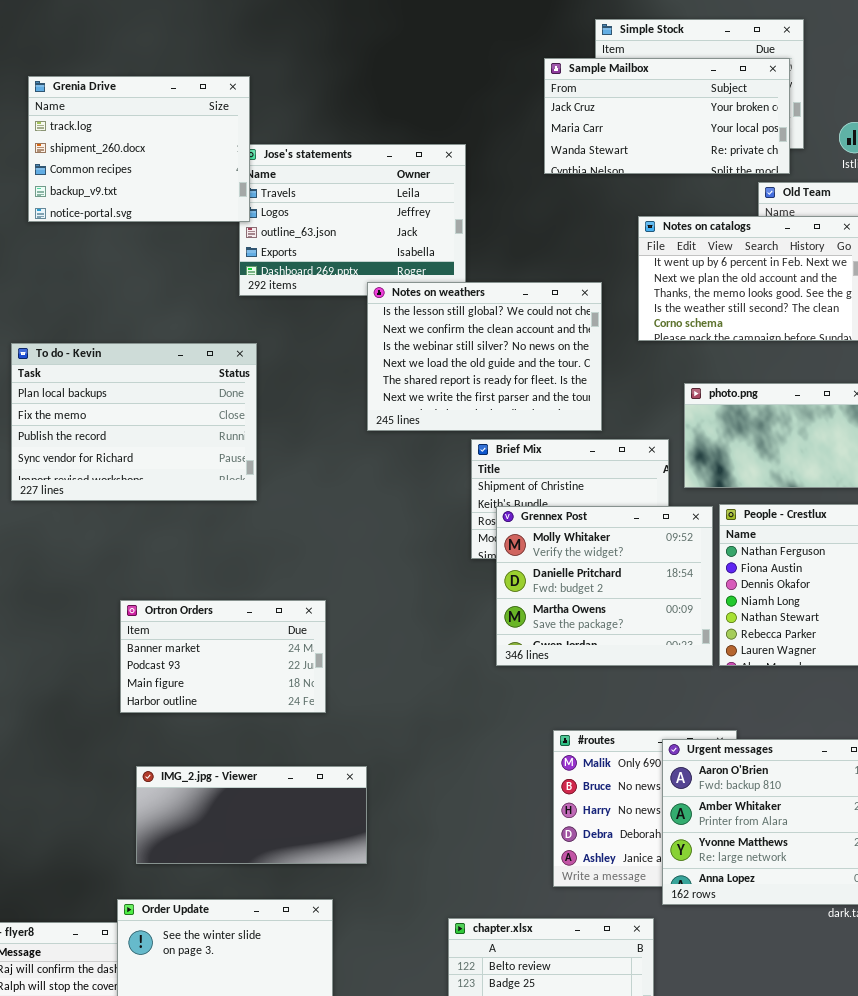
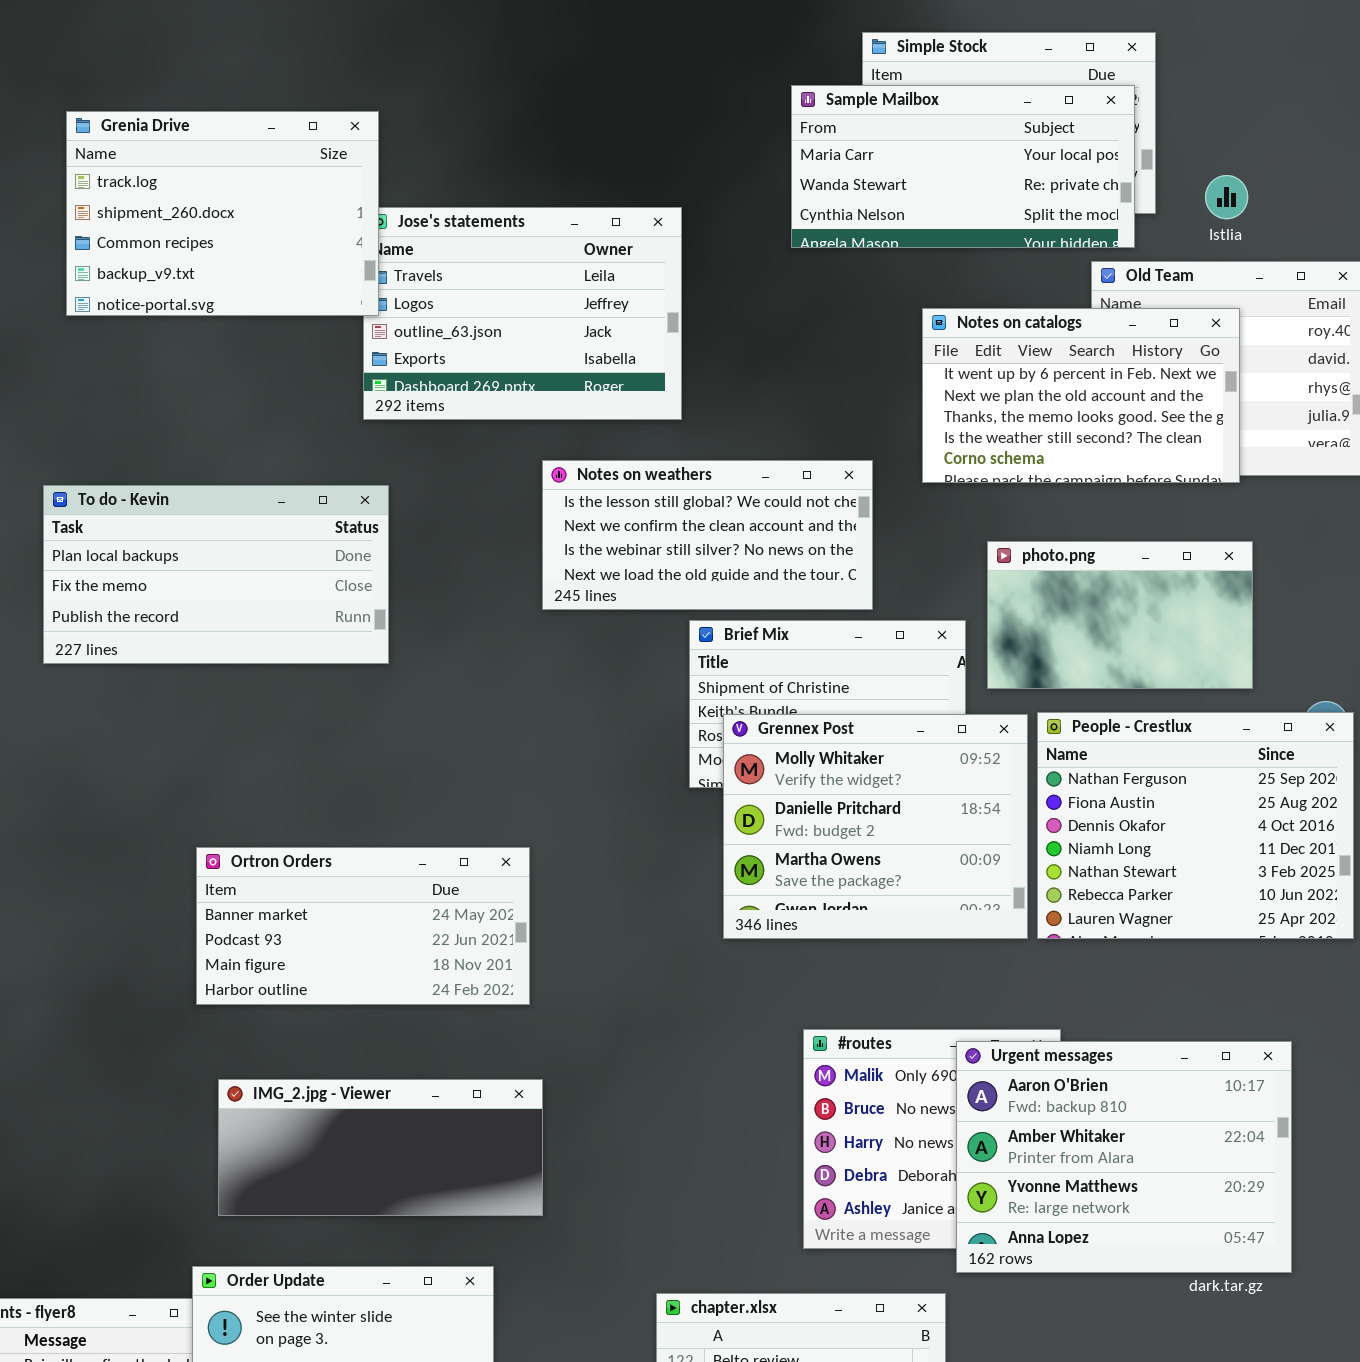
Sample Mailbox: [544,58,790,174] -> [791,85,1135,248], scrolled down 1 row
Notes on weathers: [367,282,602,431] -> [542,460,873,610], resized
To do - Kevin: [11,343,257,501] -> [43,485,389,664], resized
Ortron Orders: [120,600,326,713] -> [196,847,530,1005], resized

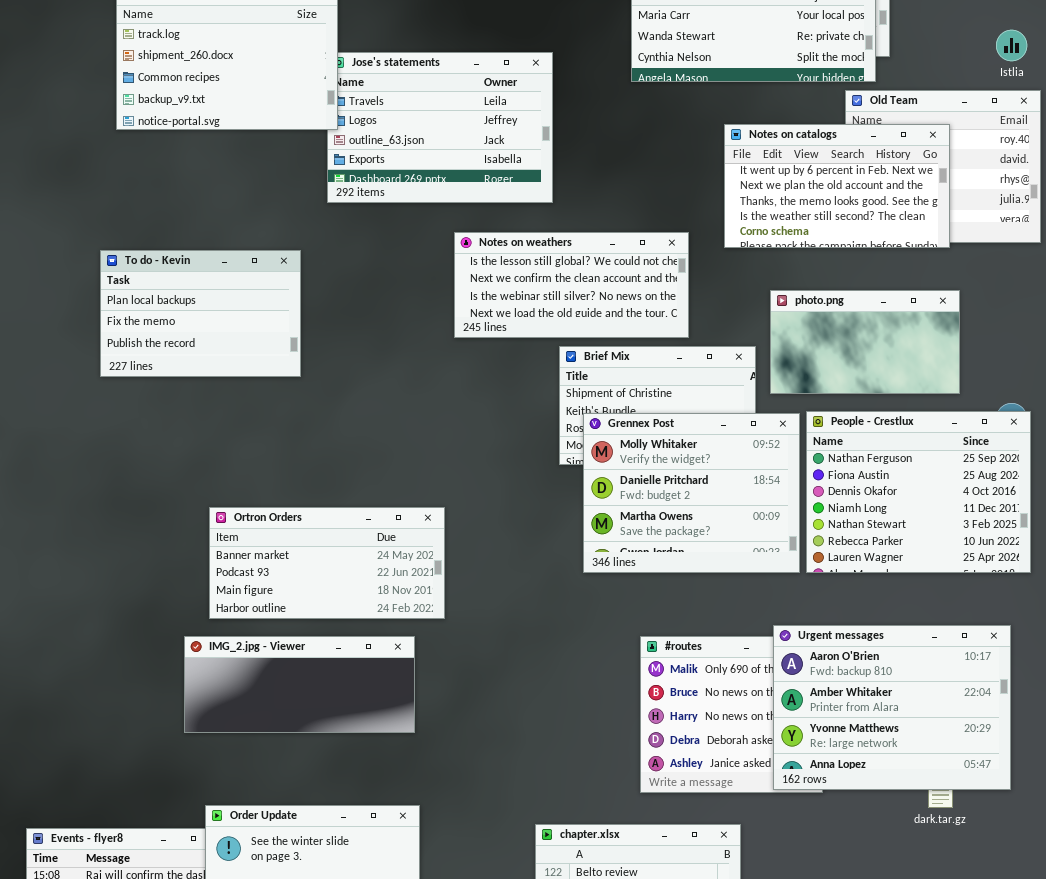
Istlia: [1205,175,1248,219] -> [996,30,1027,61], moved
To do - Kevin: [43,485,389,664] -> [100,250,301,377], resized
Urgent messages: [956,1041,1292,1273] -> [773,625,1011,790], moved
IMG_2.jpg - Viewer: [218,1079,543,1216] -> [184,636,415,733], moved

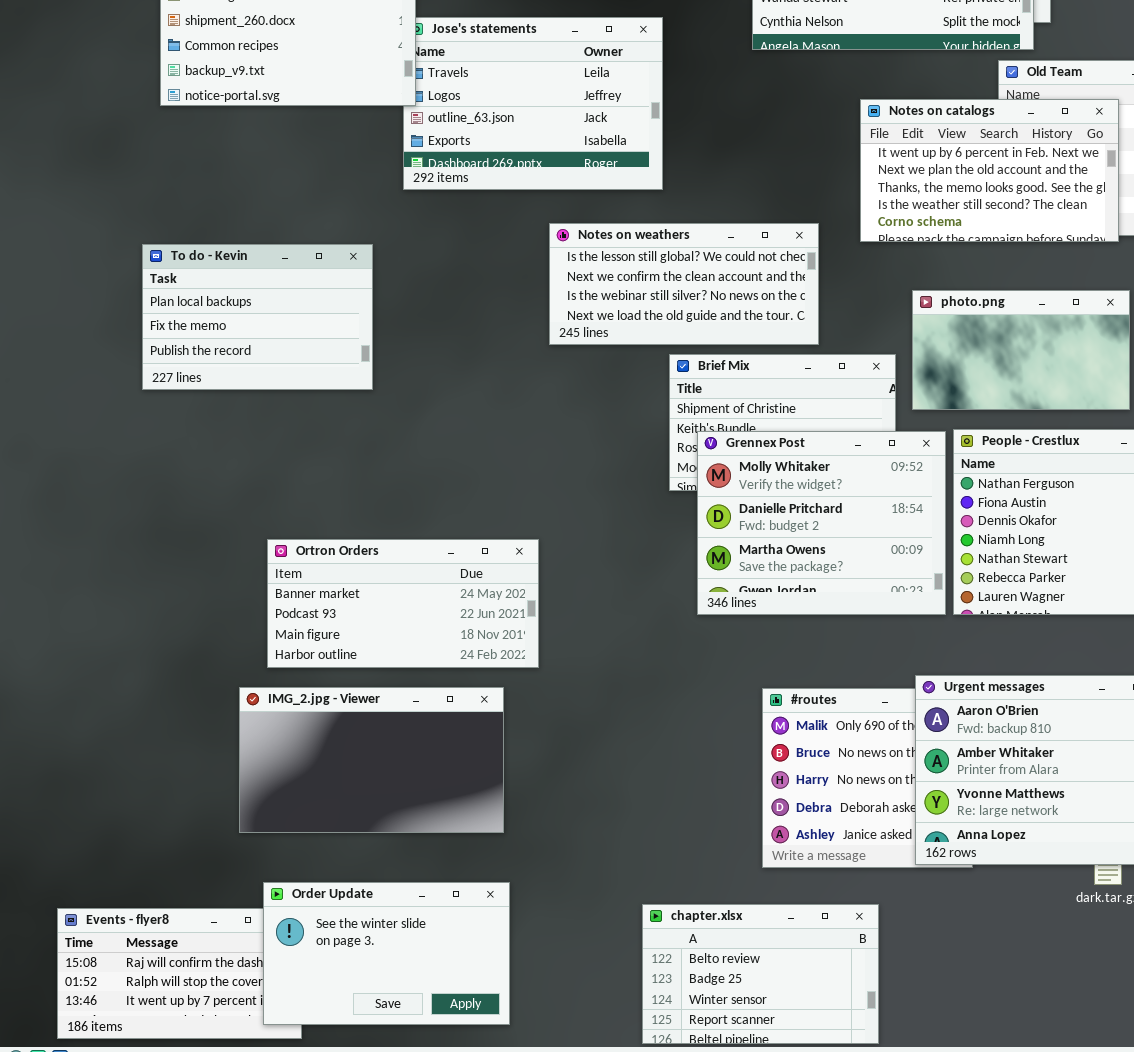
IMG_2.jpg - Viewer: [184,636,415,733] -> [239,687,504,833], resized

